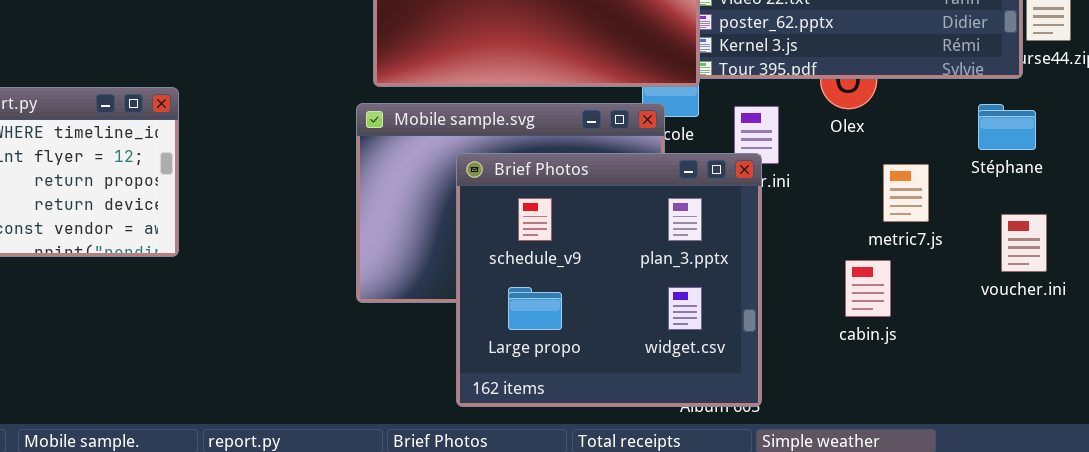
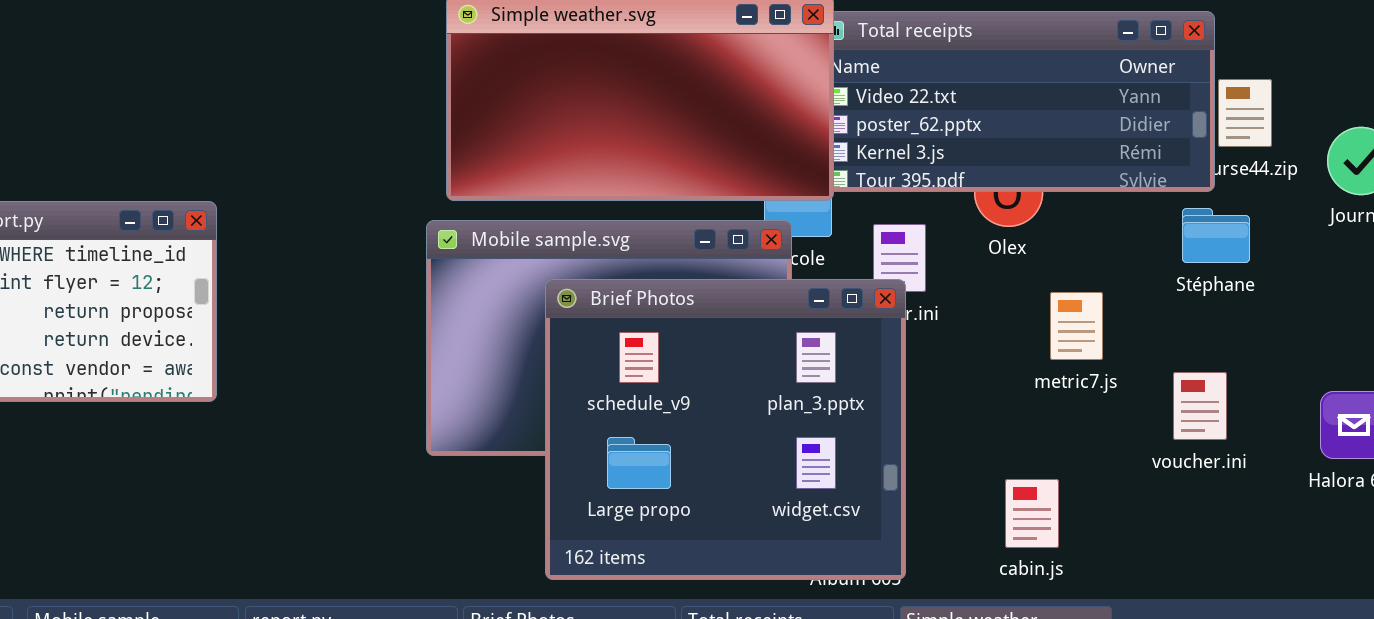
Stéphane: [978,104,1036,150] -> [1182,208,1250,263], moved
voucher.ini: [1001,214,1047,272] -> [1173,372,1227,440], moved
cabin.js: [845,260,891,317] -> [1005,479,1059,548], moved

